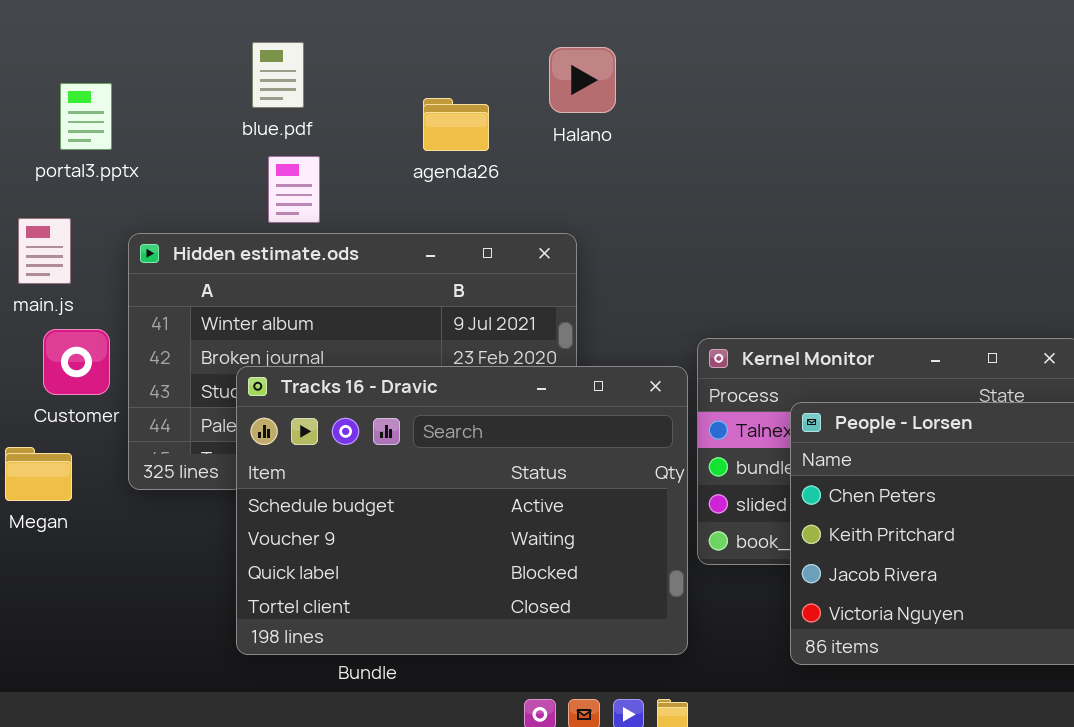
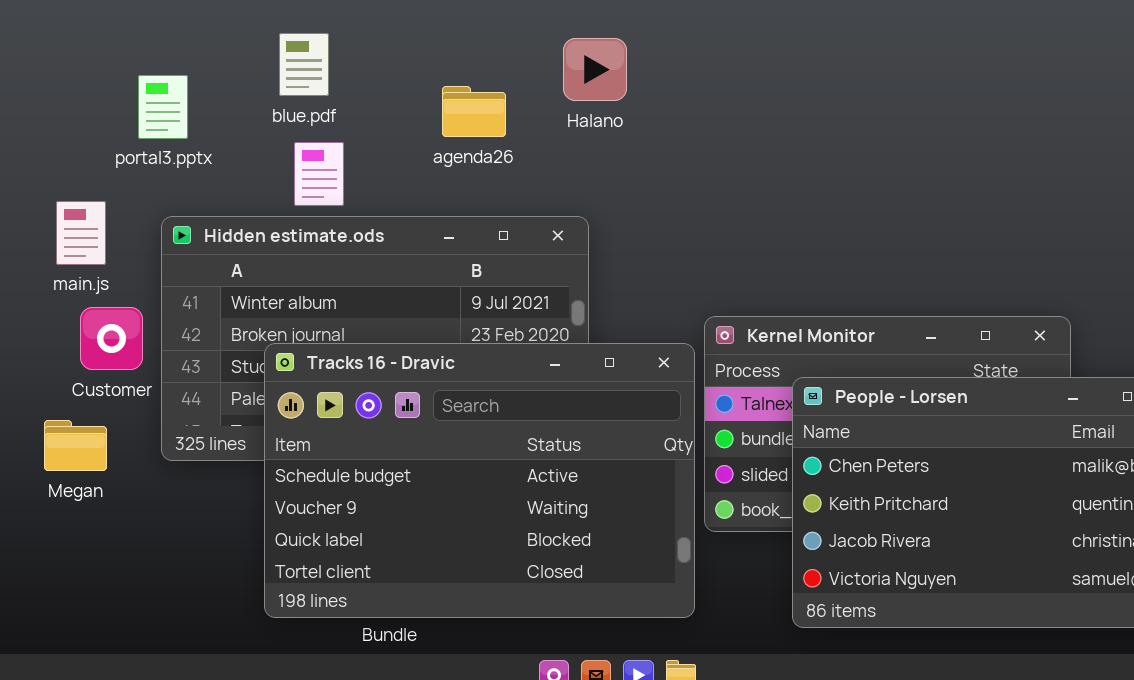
portal3.pptx: [60,83,112,150] -> [138,75,188,139], moved

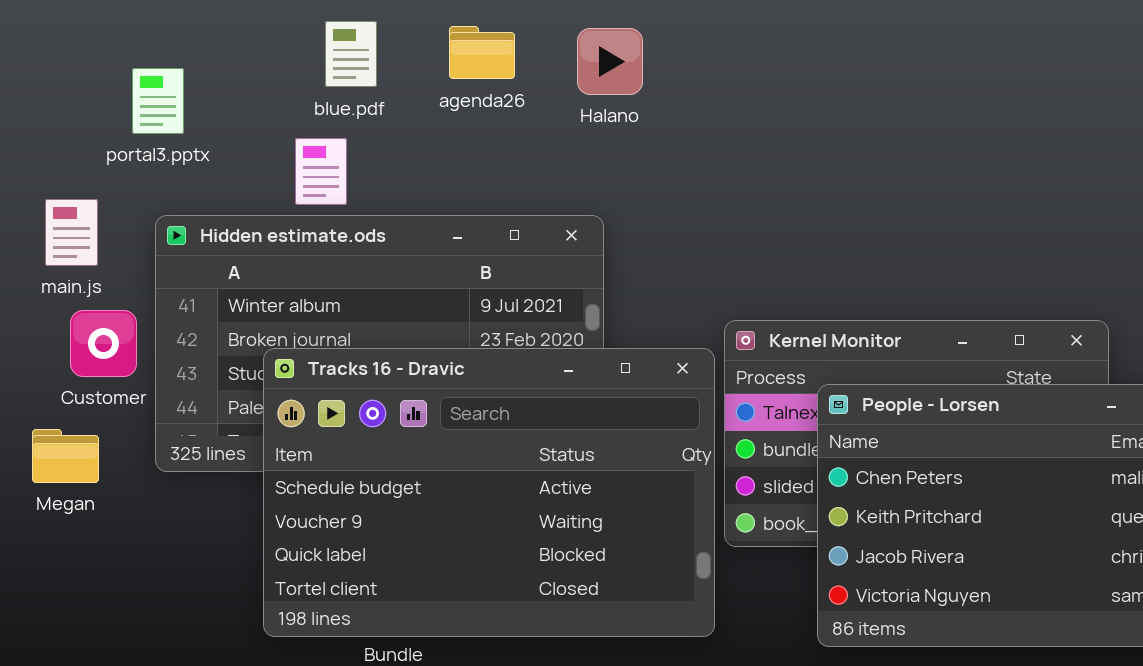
blue.pdf: [279,33,329,96] -> [325,21,377,87], moved
agenda26: [442,86,506,137] -> [449,26,515,79], moved

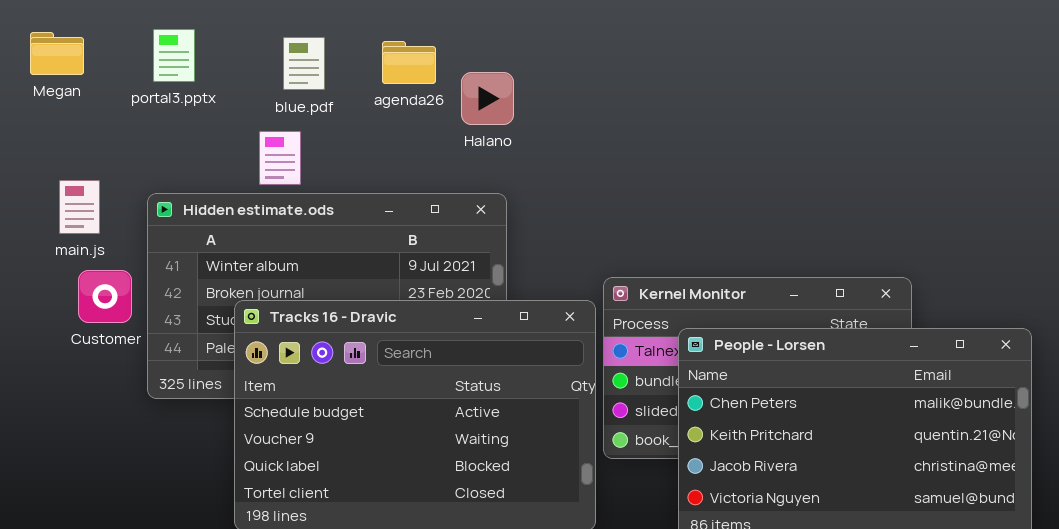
Halano: [577,28,643,95] -> [461,72,514,125], moved
portal3.pptx: [132,68,184,134] -> [153,29,195,82], moved
Megan: [32,429,99,483] -> [30,32,84,75], moved

